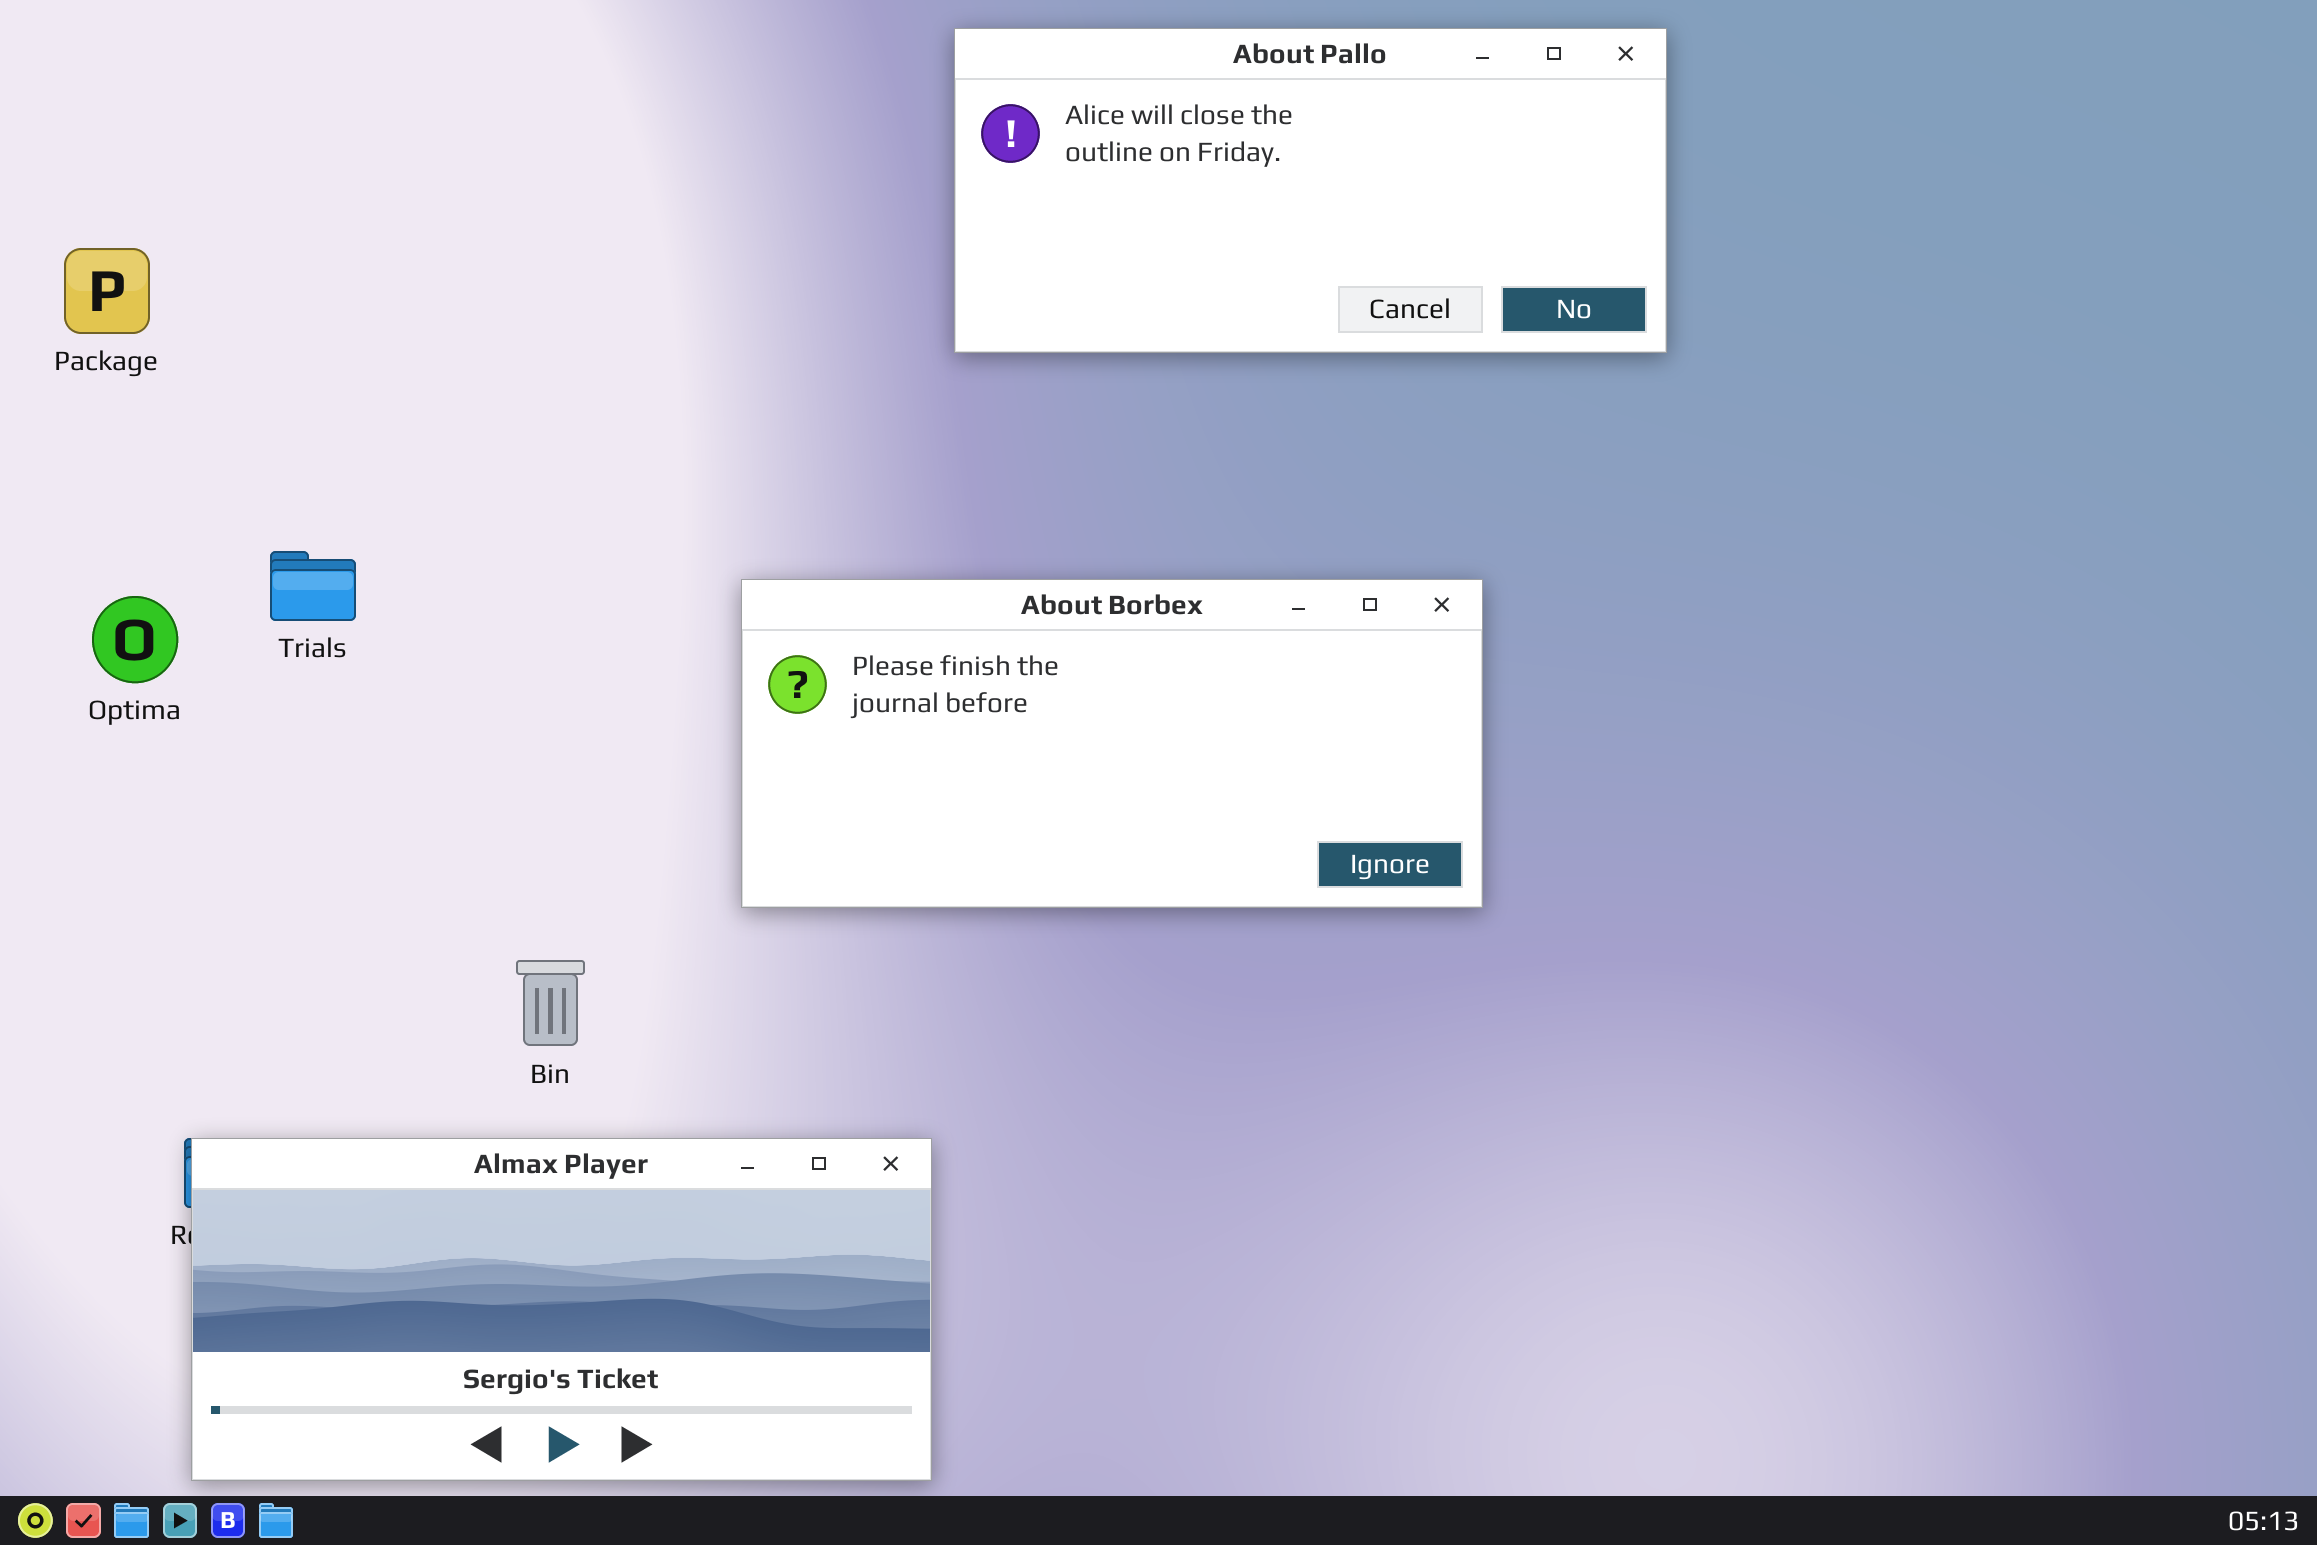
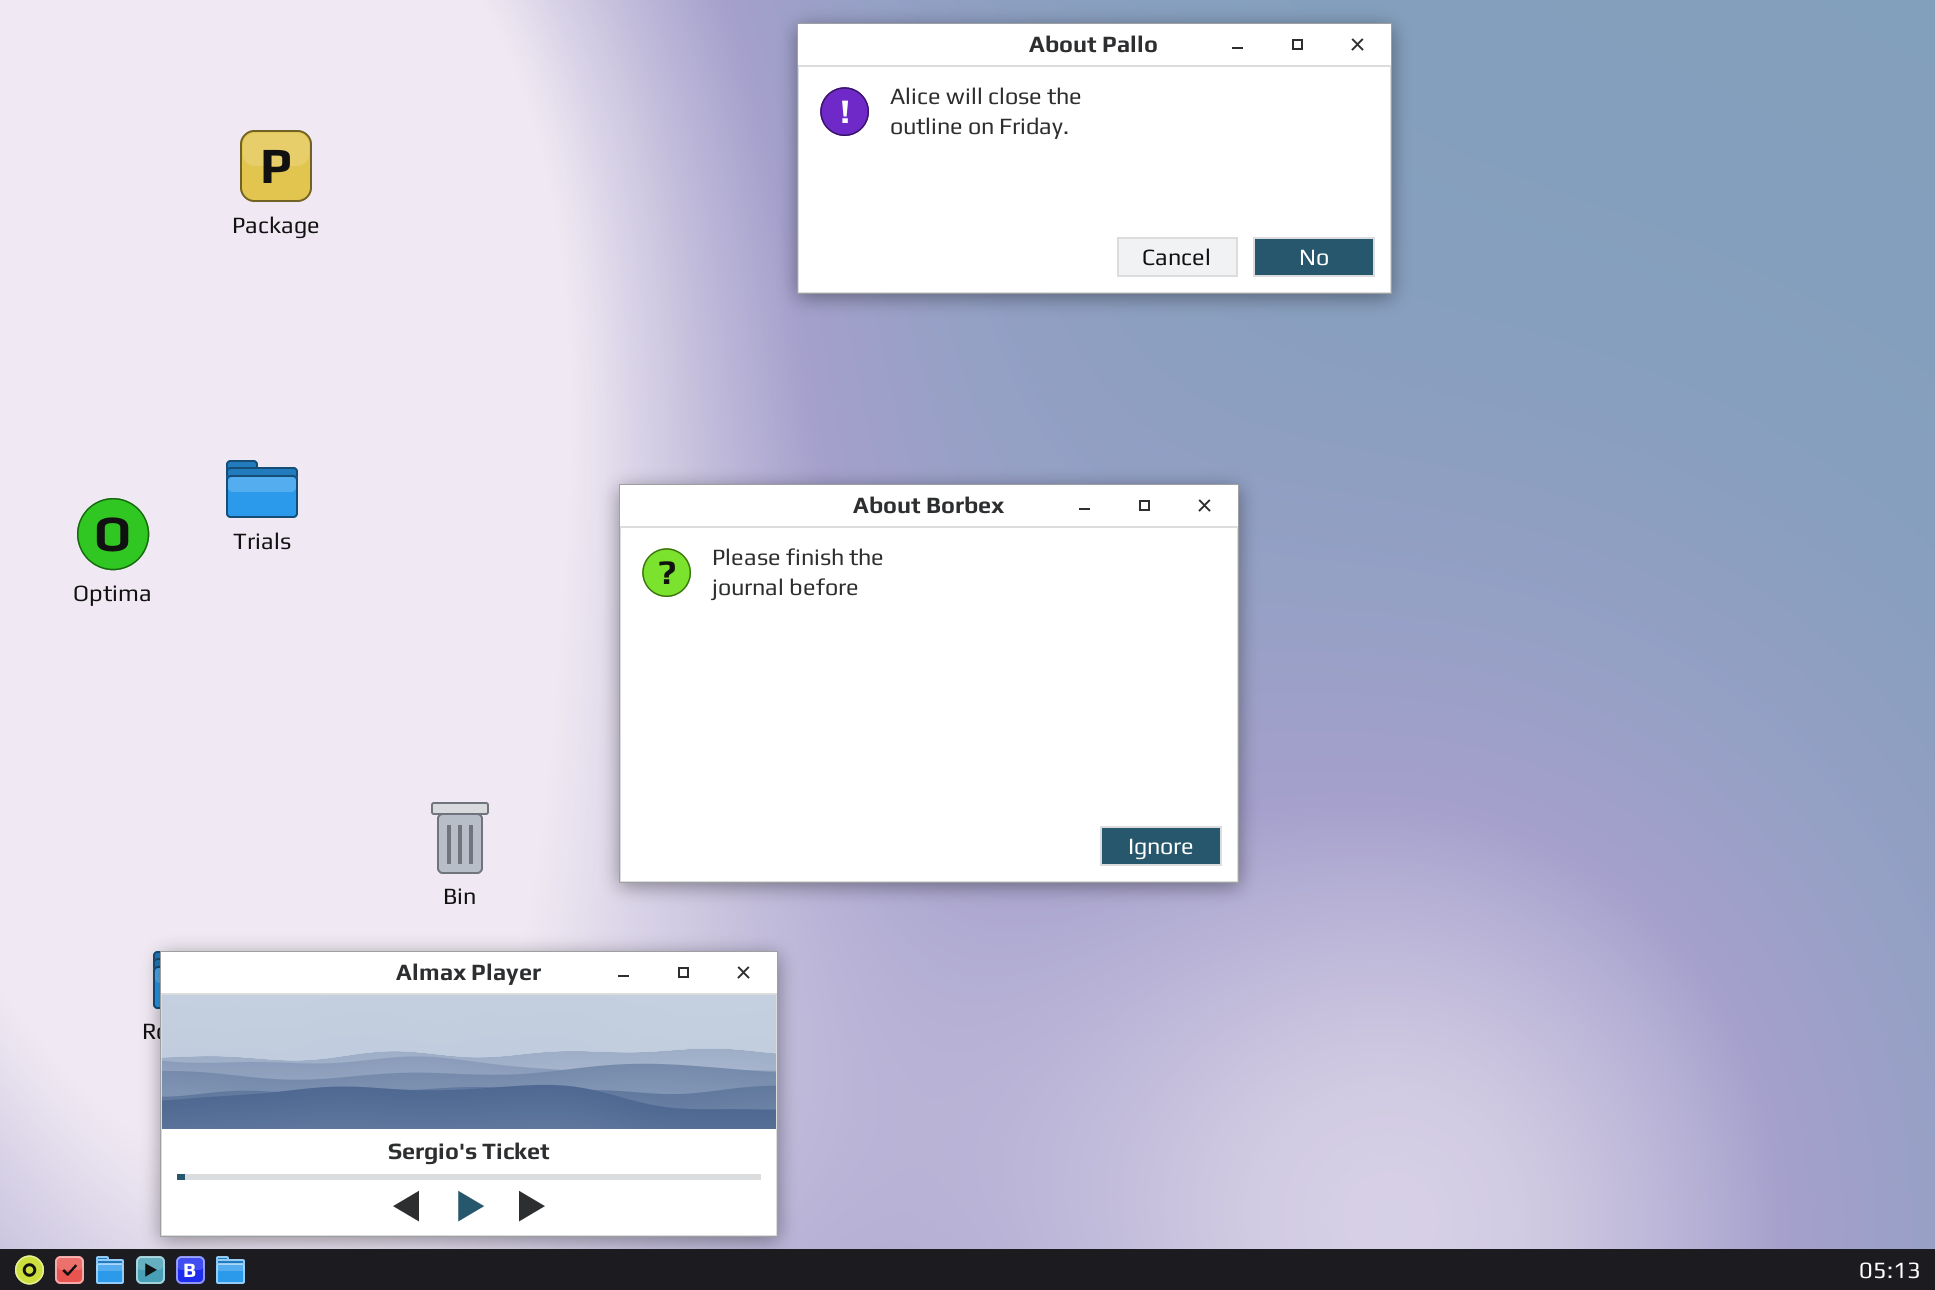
Package: [64,248,150,334] -> [240,130,312,202], moved
About Borbex: [741,579,1483,908] -> [619,484,1239,883], resized

